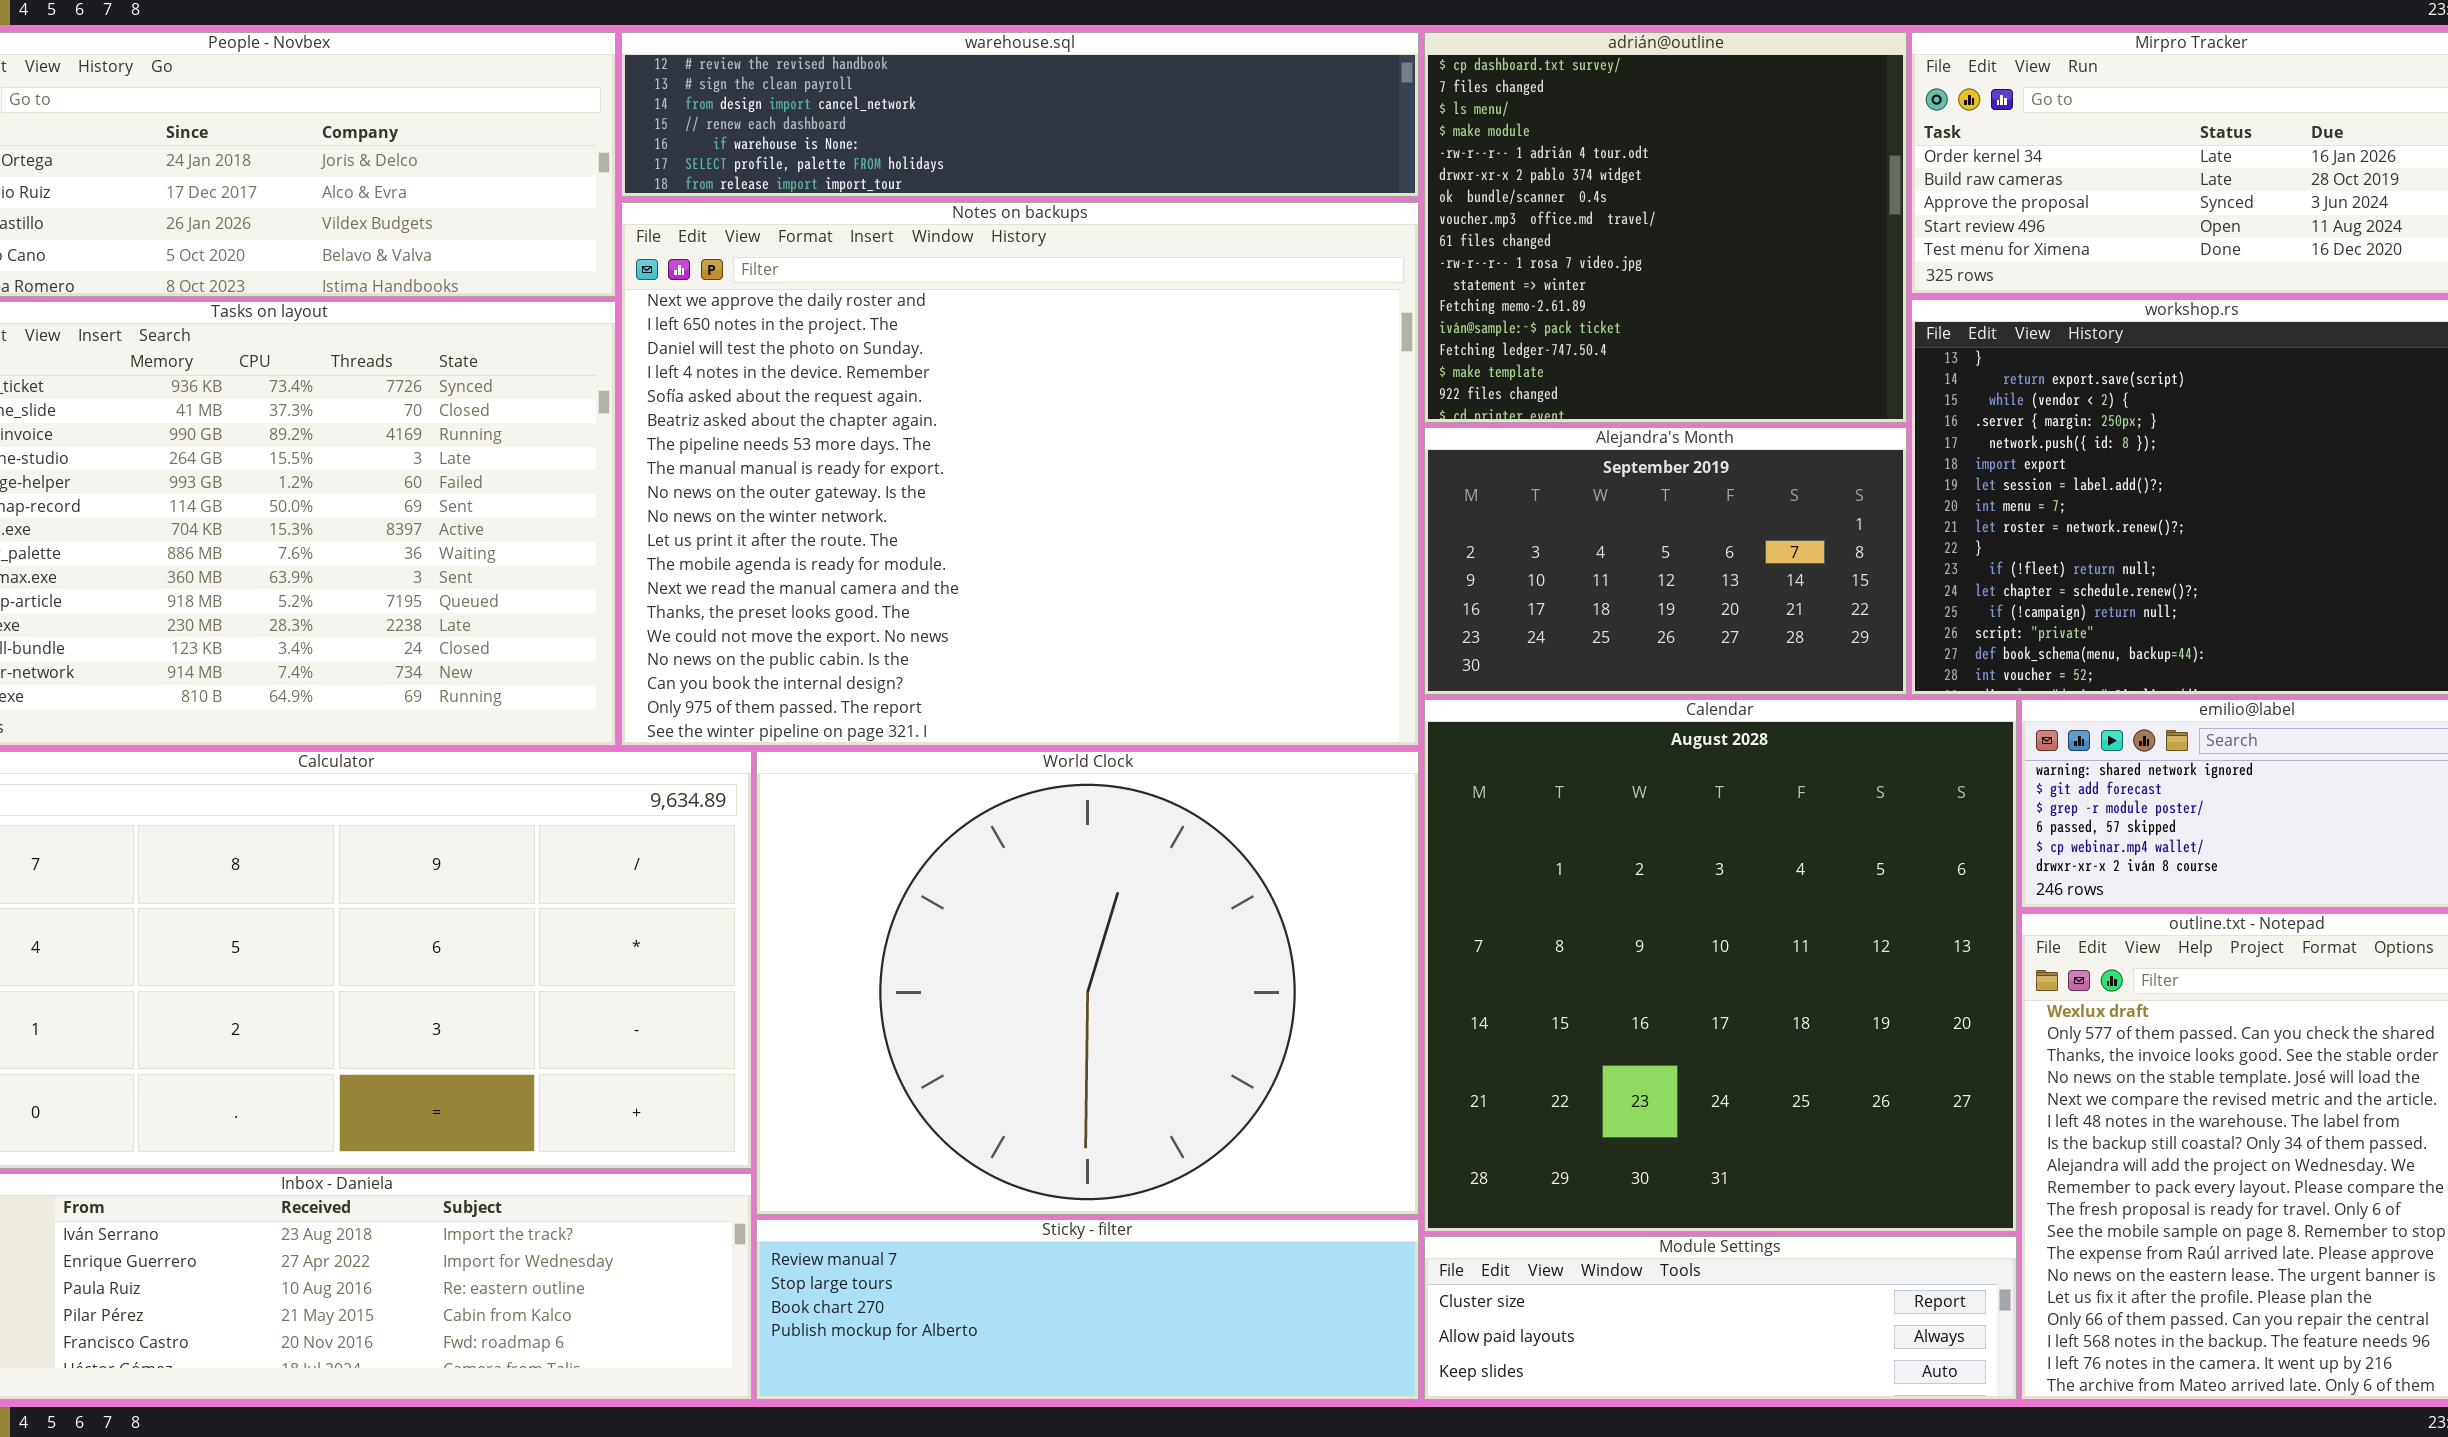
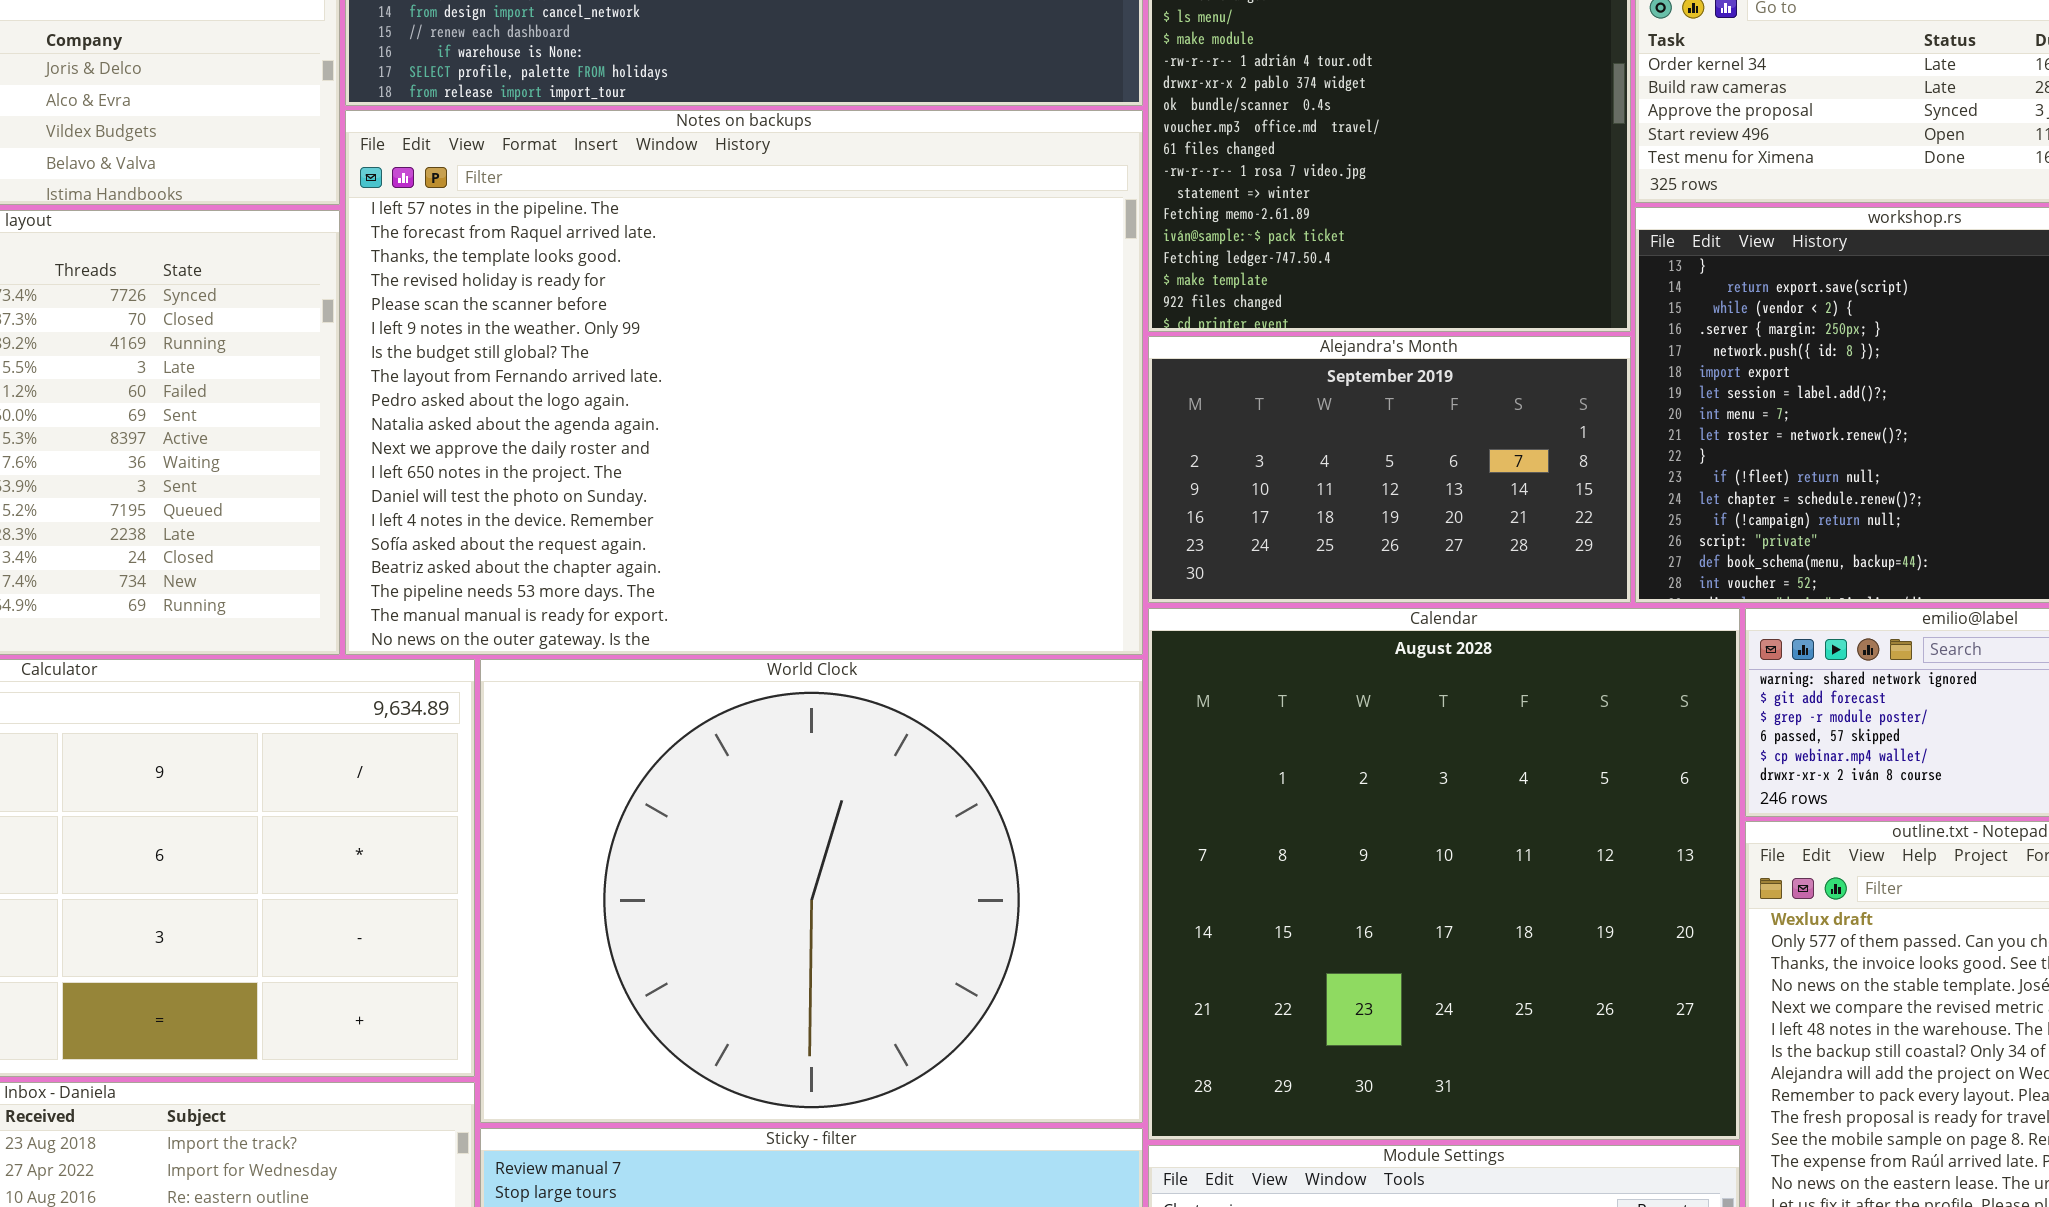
Notes on backups: [621,202,1419,746] -> [345,110,1143,655], scrolled up 10 rows

